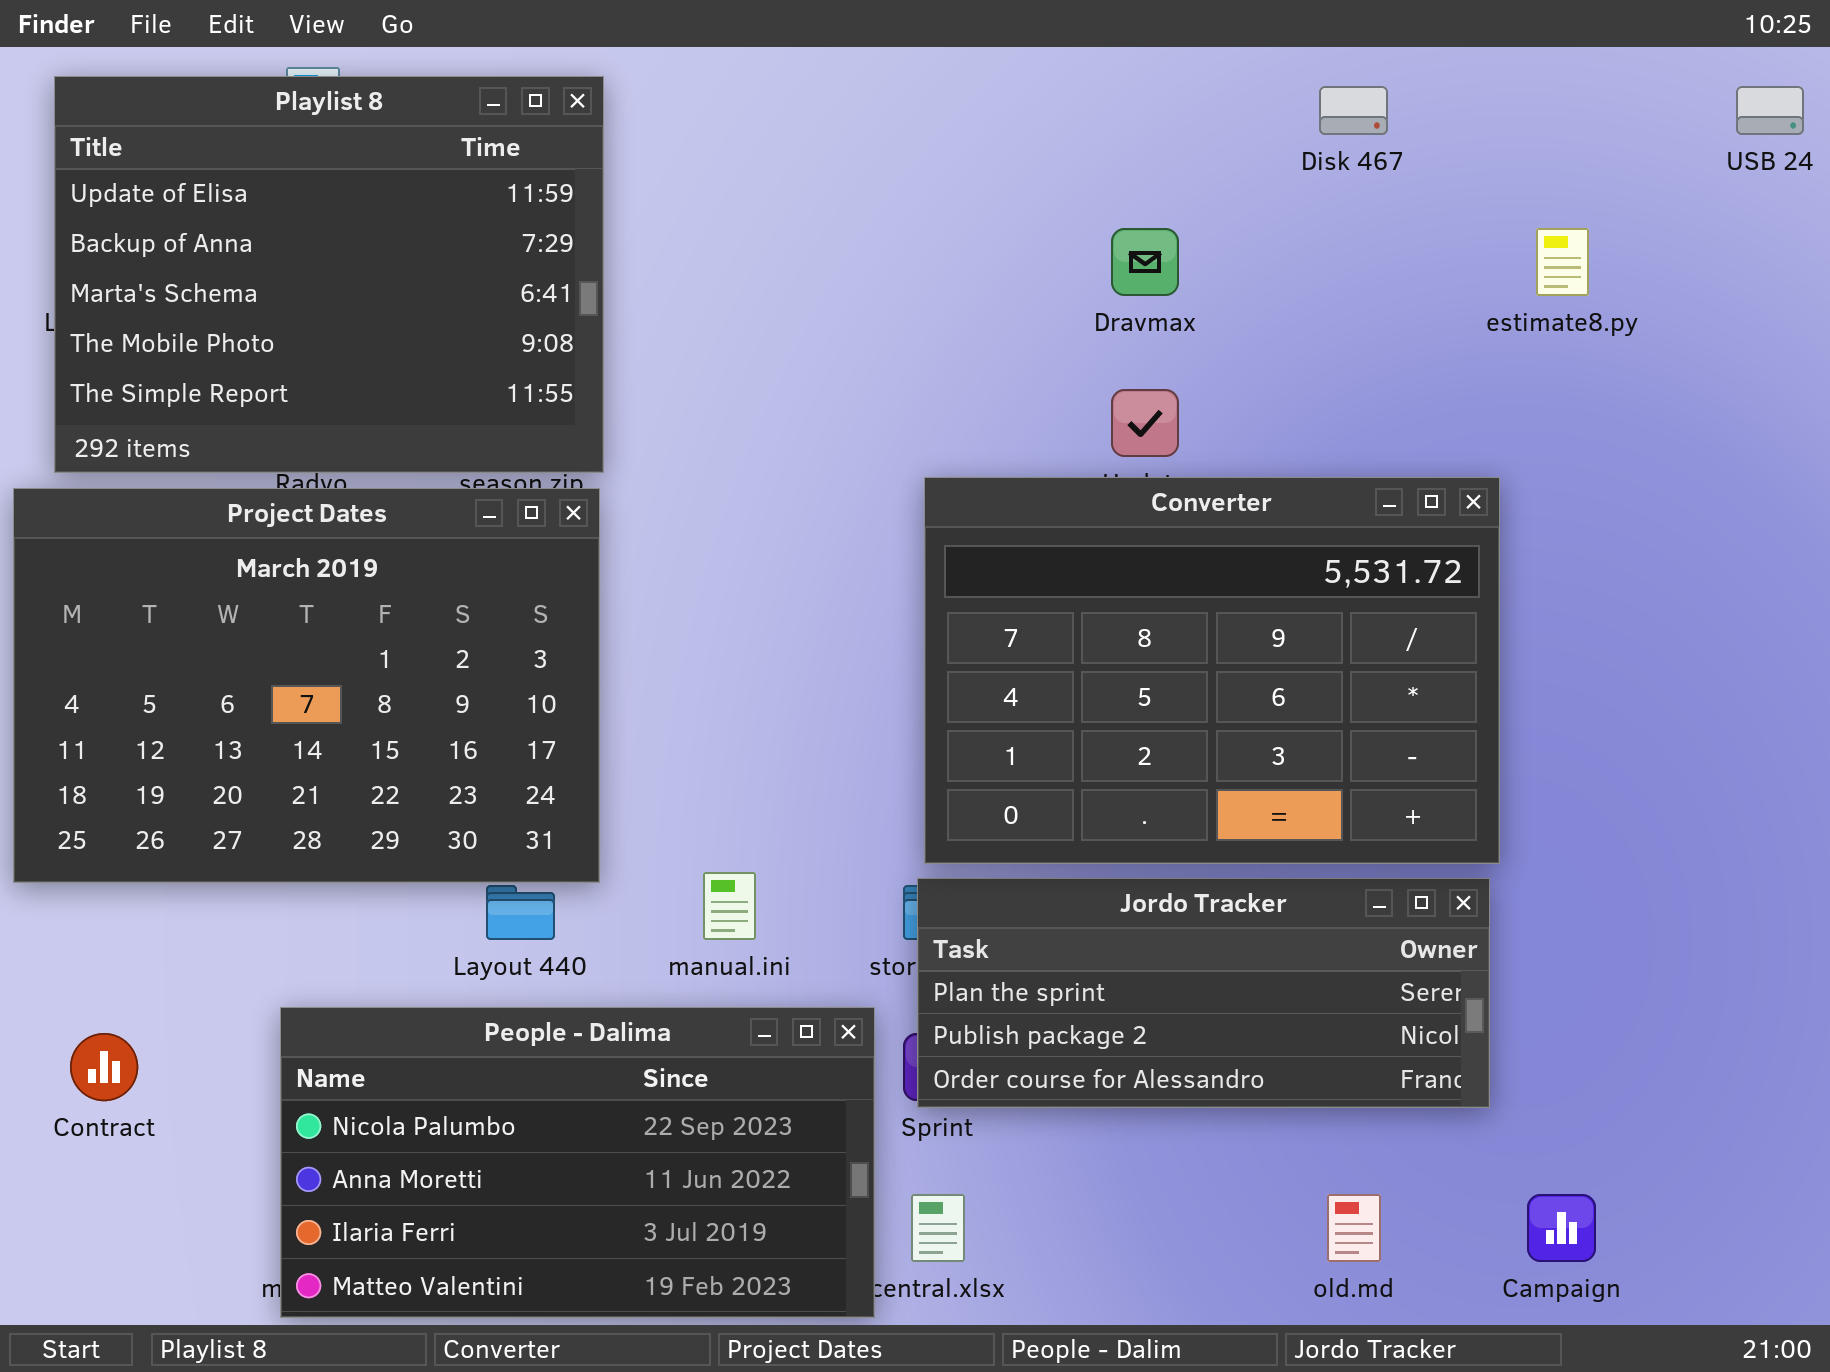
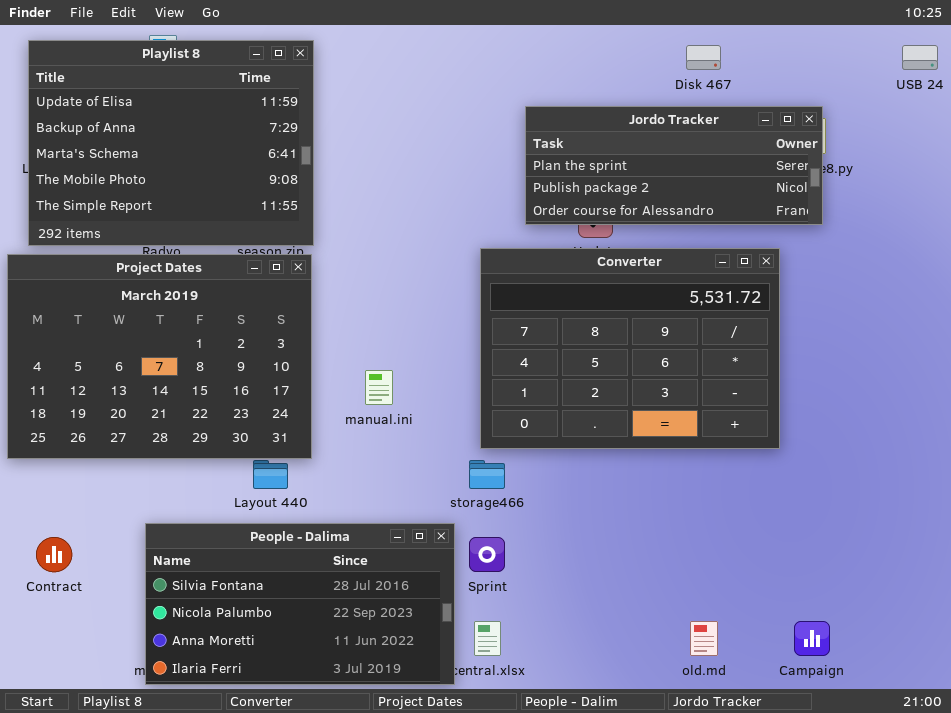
manual.ini: [703,872,756,940] -> [365,370,393,405], moved
Jordo Tracker: [917,878,1490,1108] -> [525,106,823,225], moved
People - Dalima: [280,1007,875,1318] -> [145,523,455,685], scrolled up 1 row

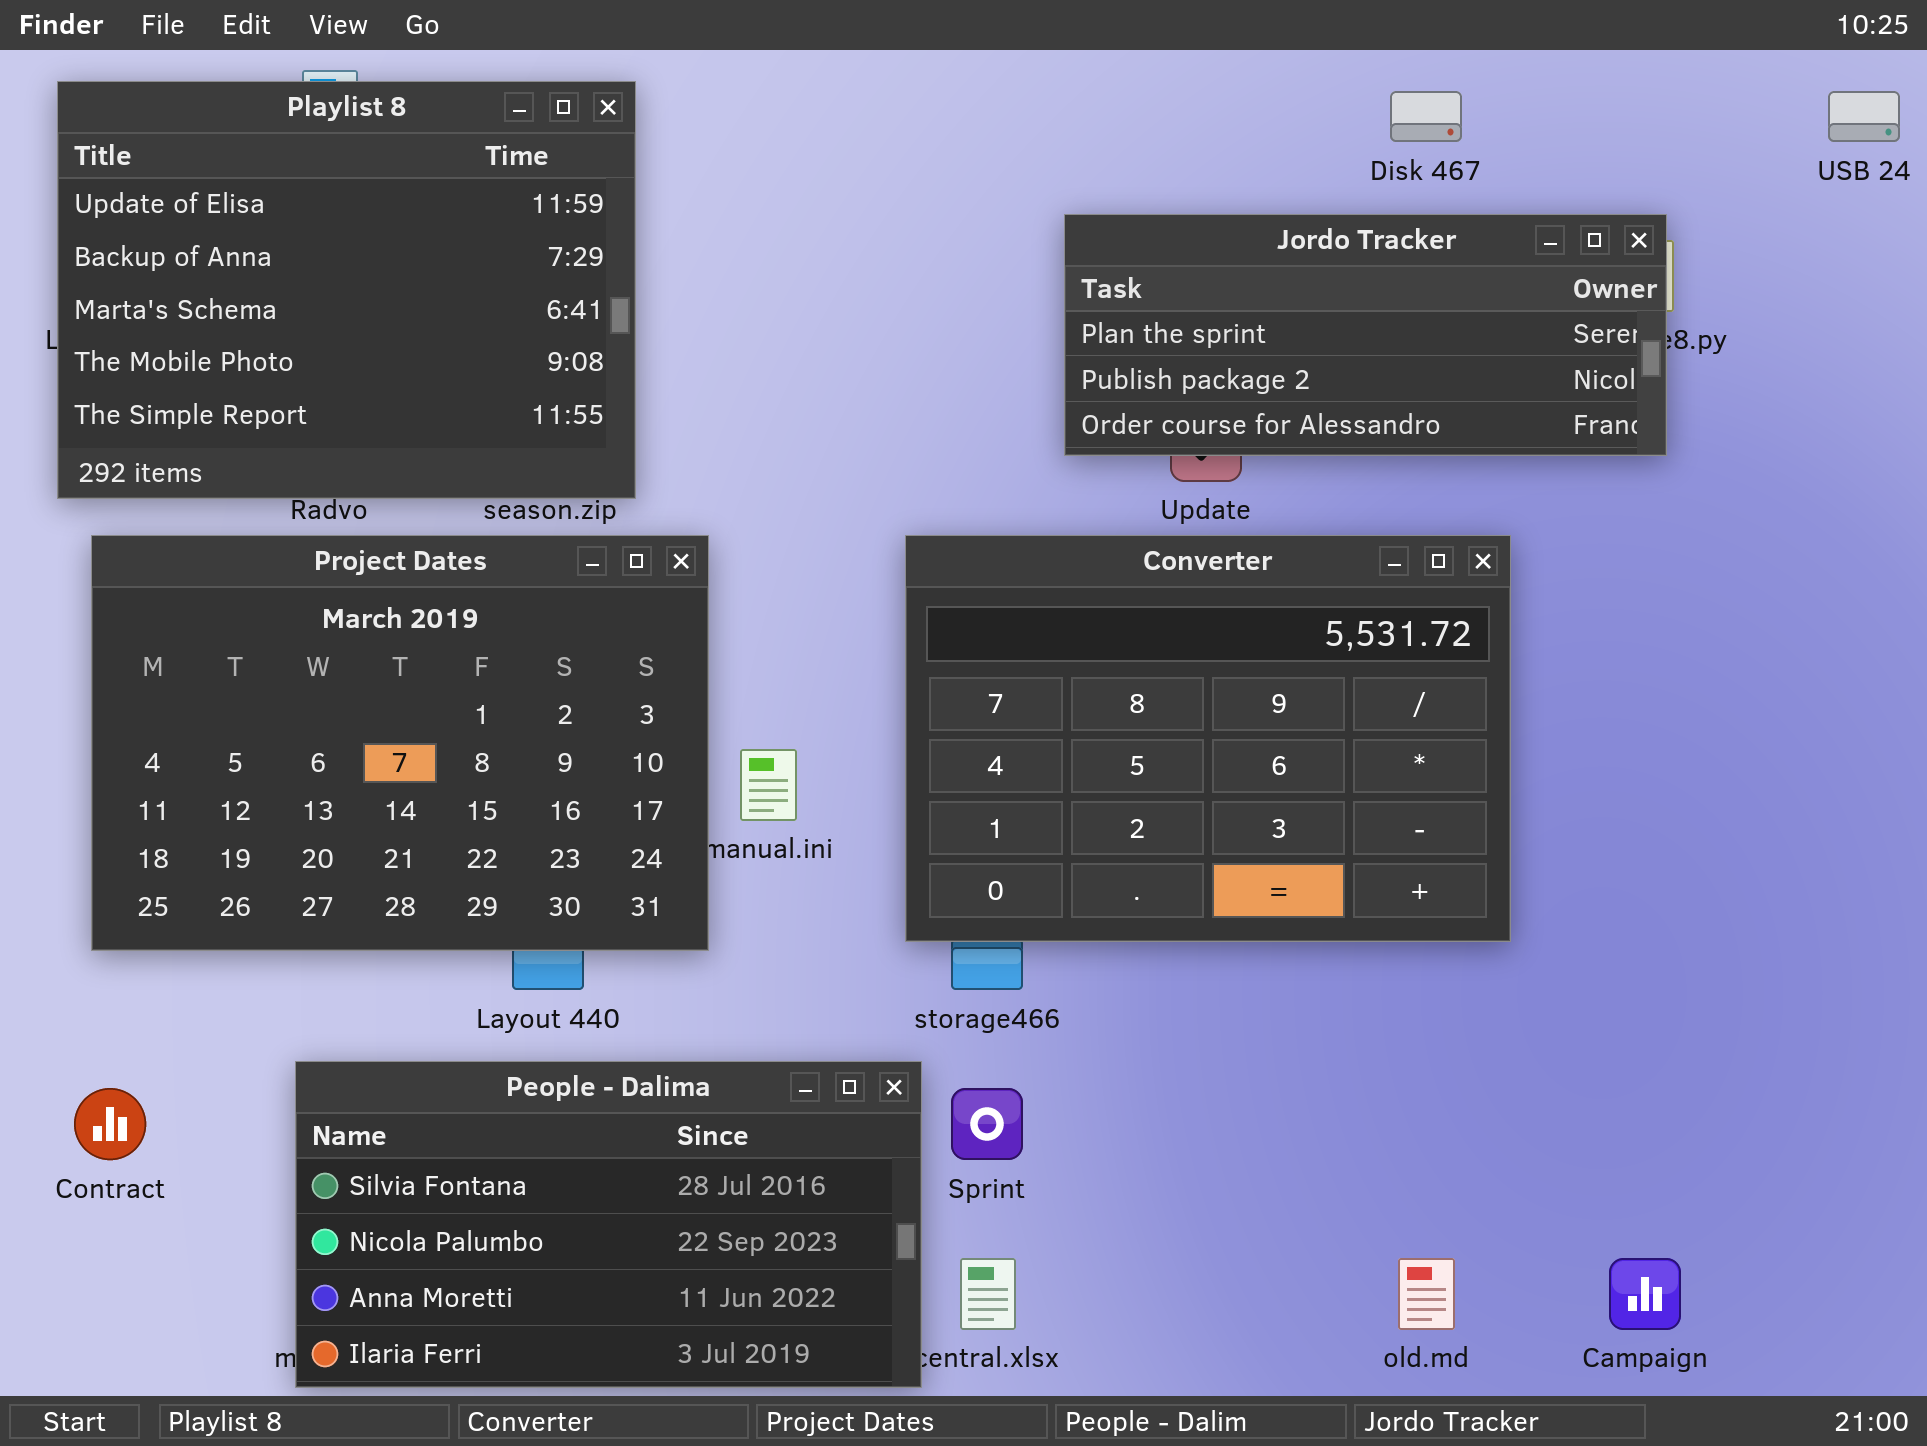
Converter: [480,248,780,449] -> [905,535,1511,942], moved
Project Dates: [7,254,312,459] -> [91,535,709,951], moved

